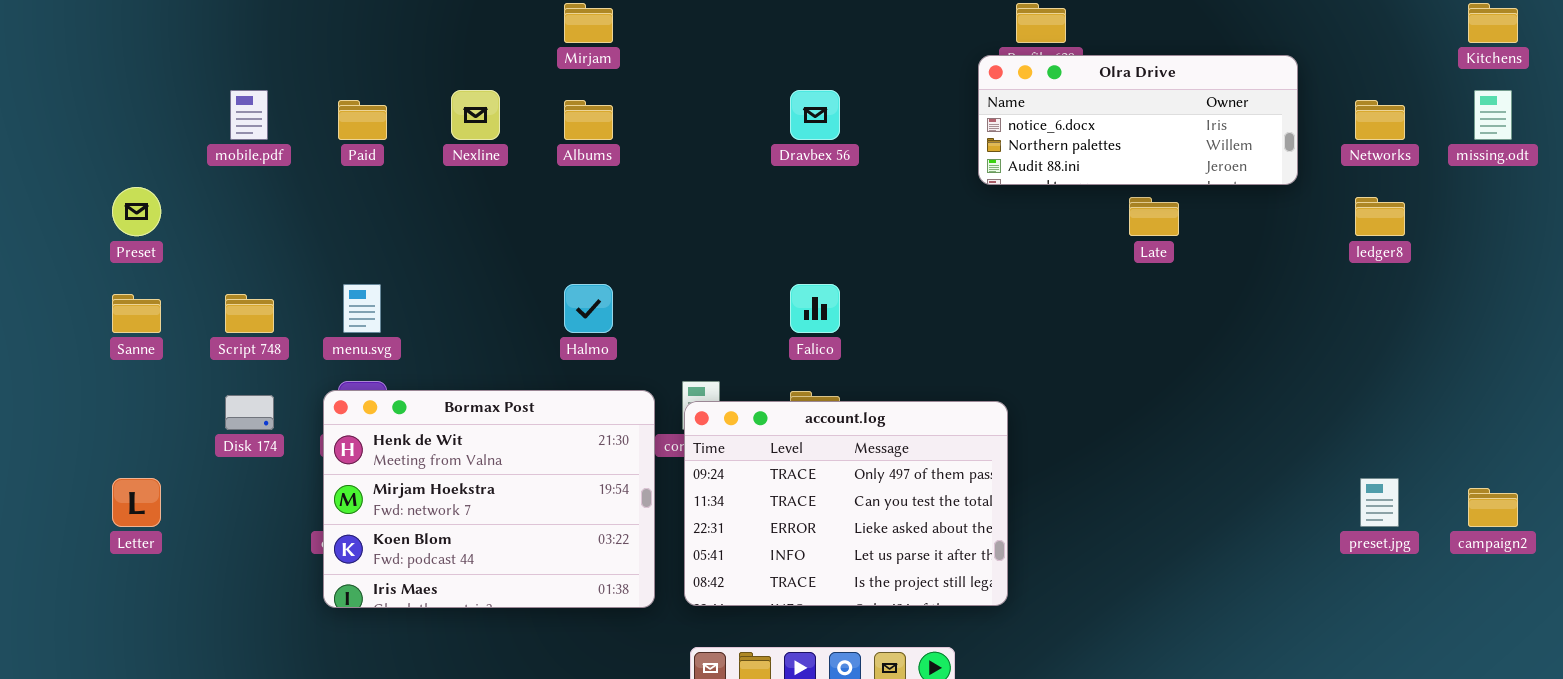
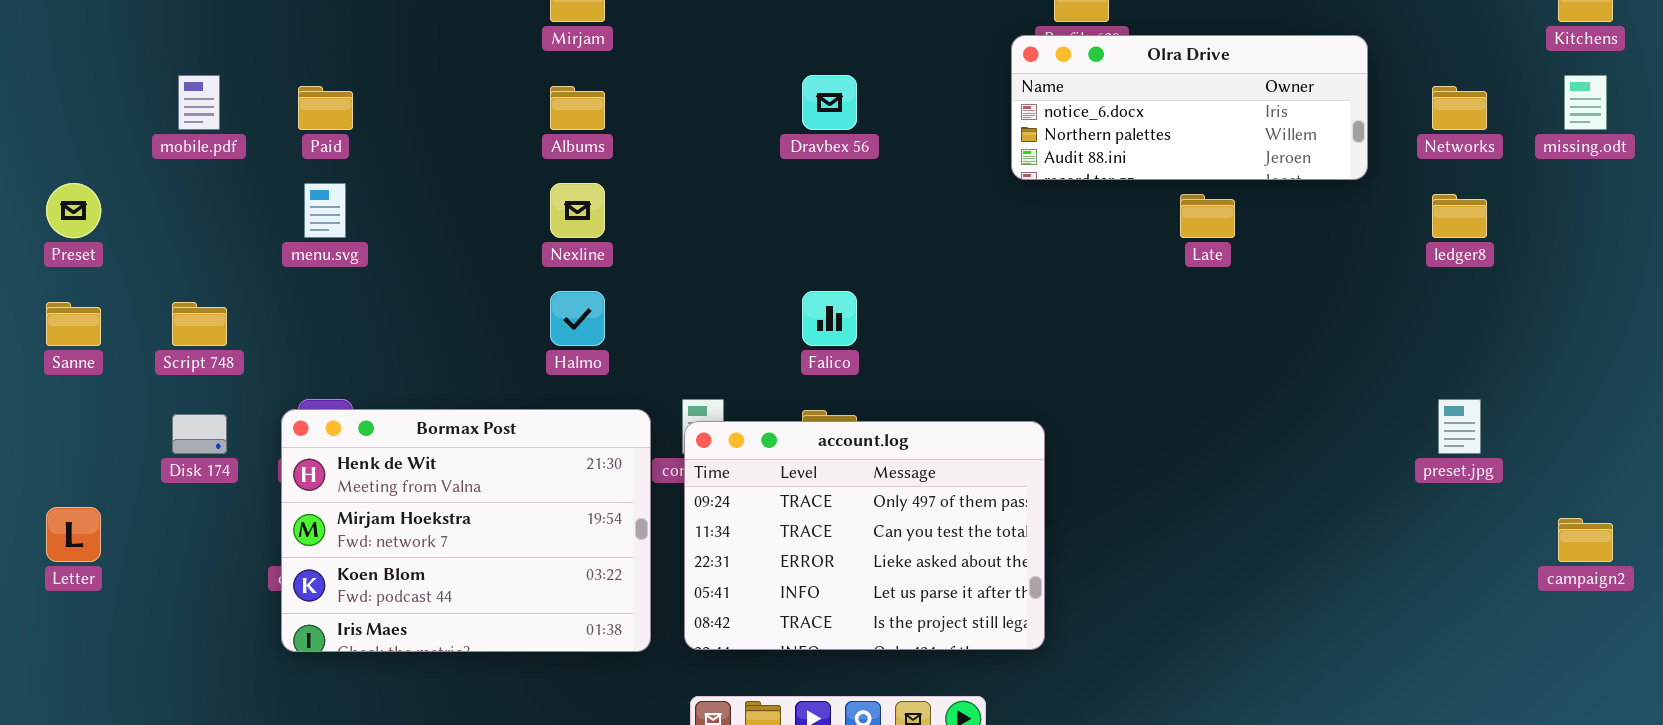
Nexline: [451,90,500,140] -> [550,183,605,238], moved
menu.svg: [343,284,381,333] -> [304,183,346,238], moved
preset.jpg: [1360,478,1399,527] -> [1438,399,1481,454], moved

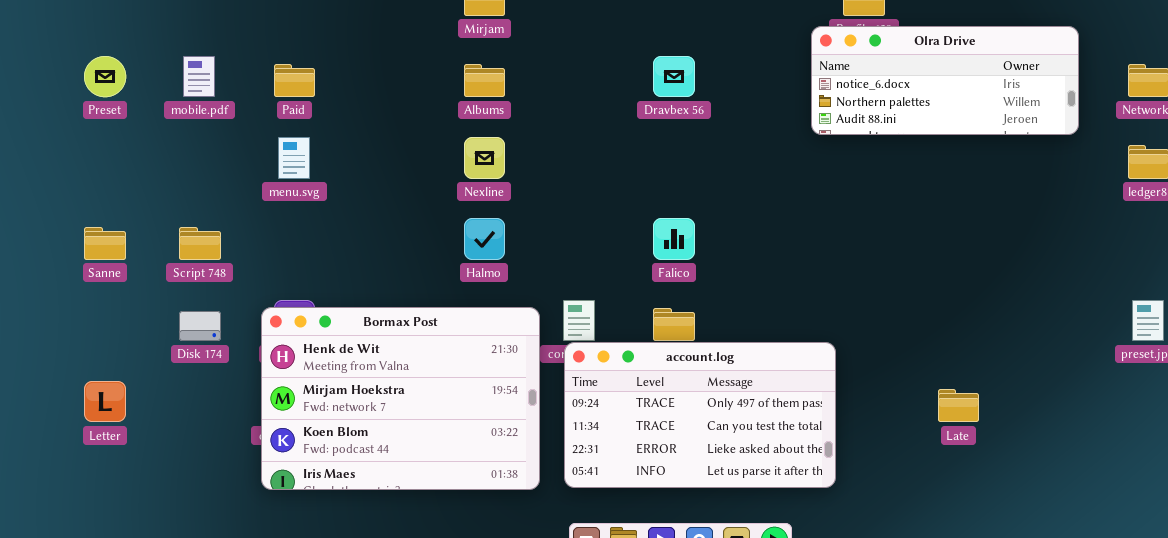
Preset: [46,183,101,238] -> [84,56,126,97], moved
Late: [1180,194,1235,238] -> [938,389,979,422], moved
account.log: [684,421,1045,650] -> [564,342,836,488], resized

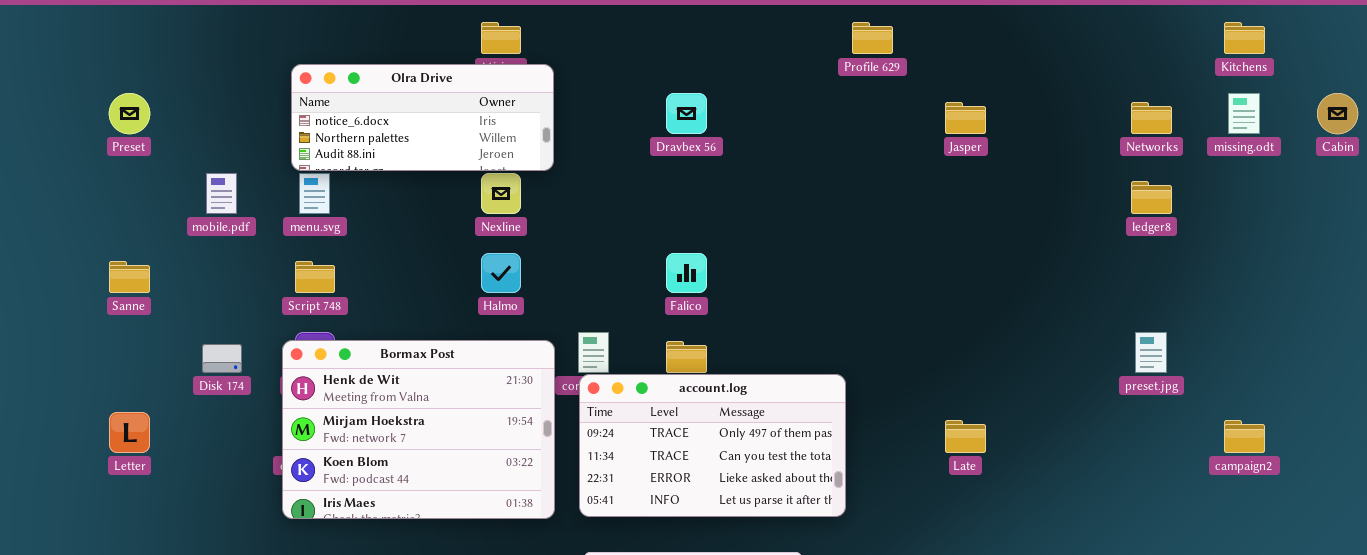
Olra Drive: [811,26,1079,135] -> [291,64,554,171], moved
mobile.pdf: [183,56,215,97] -> [206,173,237,214], moved
Script 748: [179,227,221,260] -> [295,261,335,293], moved

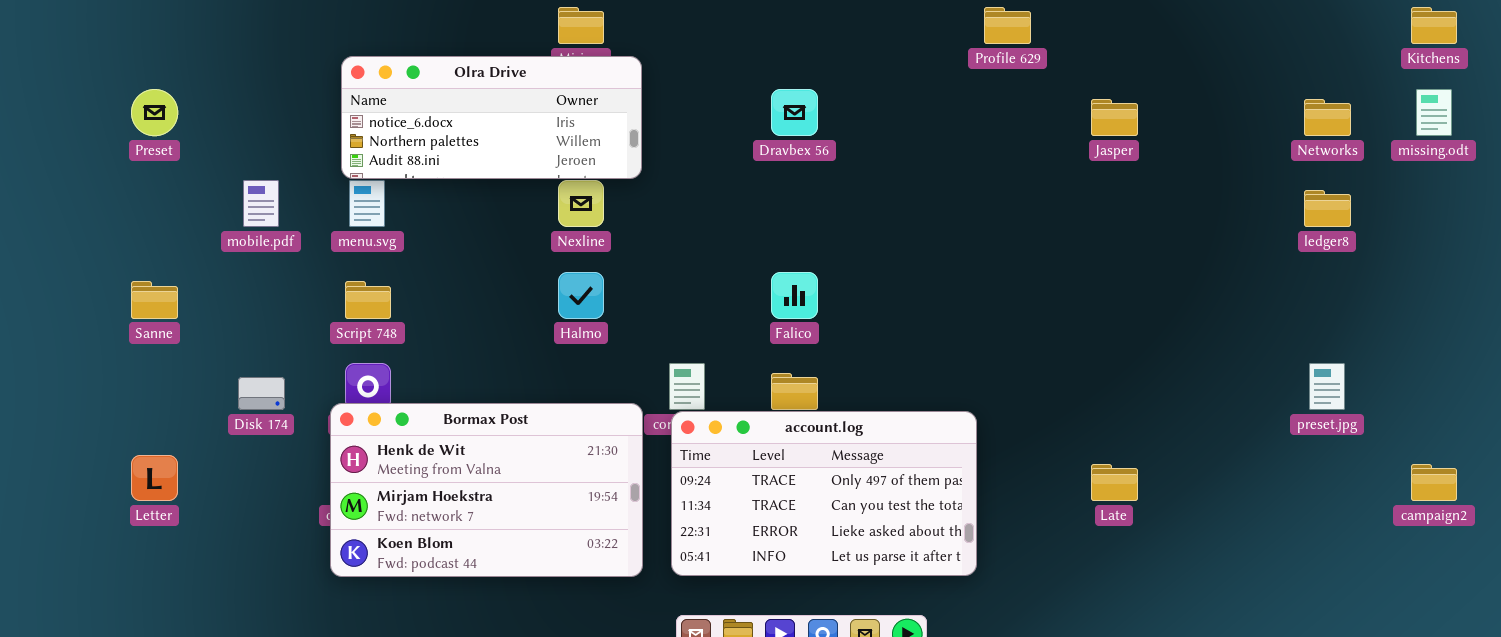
Bormax Post: [282,340,555,519] -> [330,403,643,577], resized

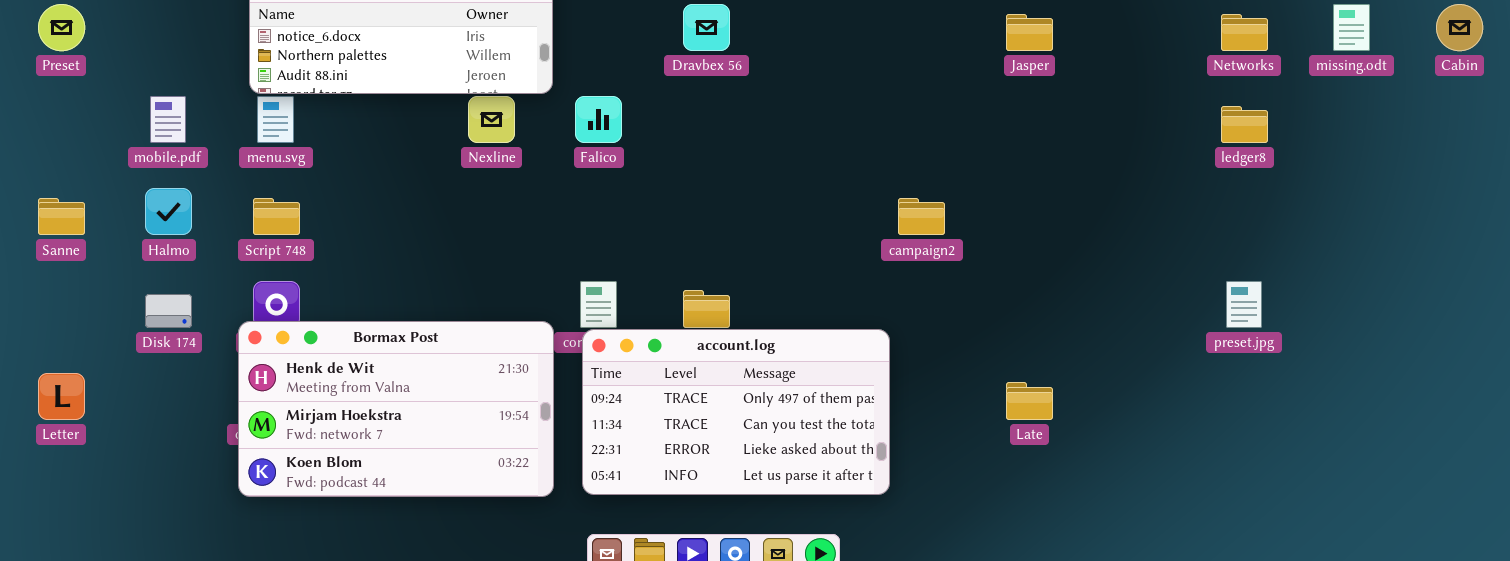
Halmo: [558,272,604,319] -> [145,188,192,235], moved
Falico: [771,272,818,319] -> [575,96,622,143], moved
campaign2: [1411,464,1457,501] -> [898,198,945,235], moved

